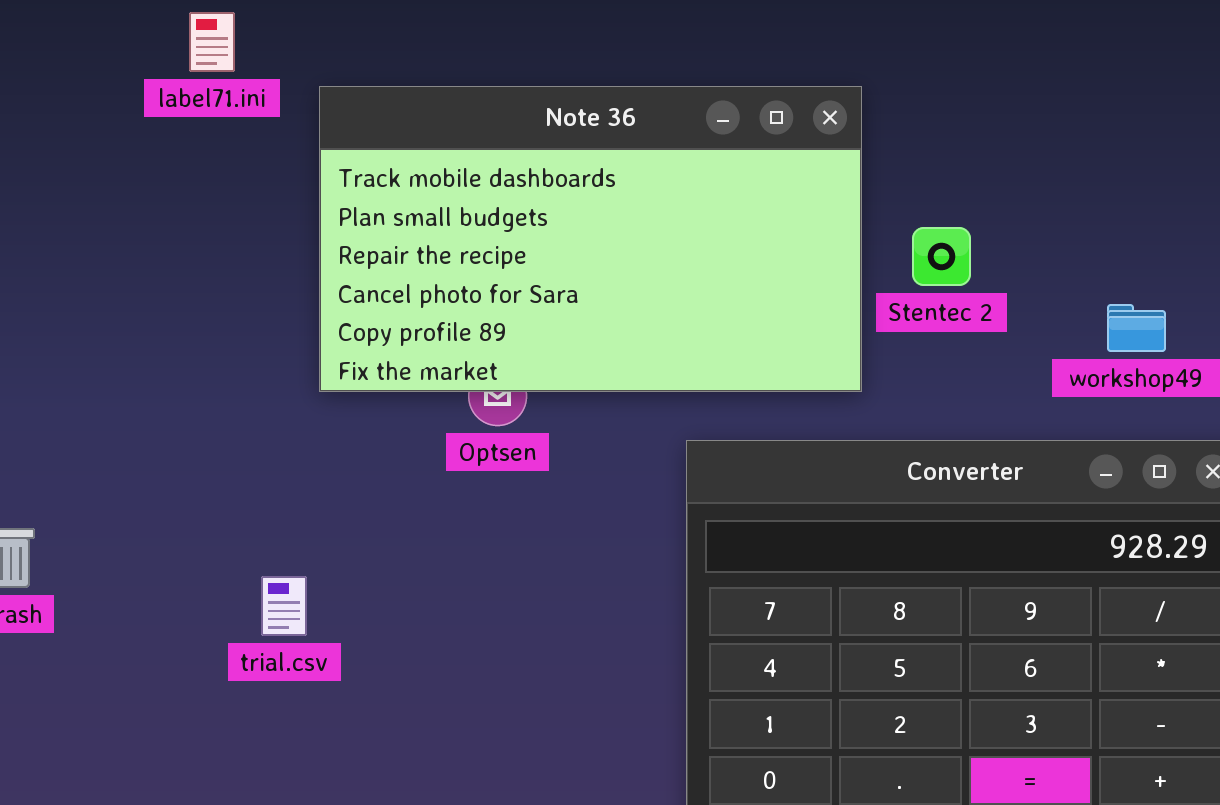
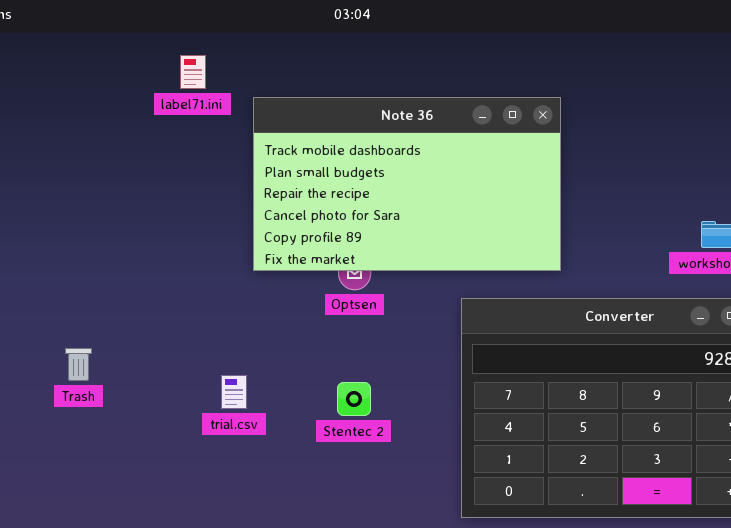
Stentec 2: [912,227,971,286] -> [337,382,371,416], moved

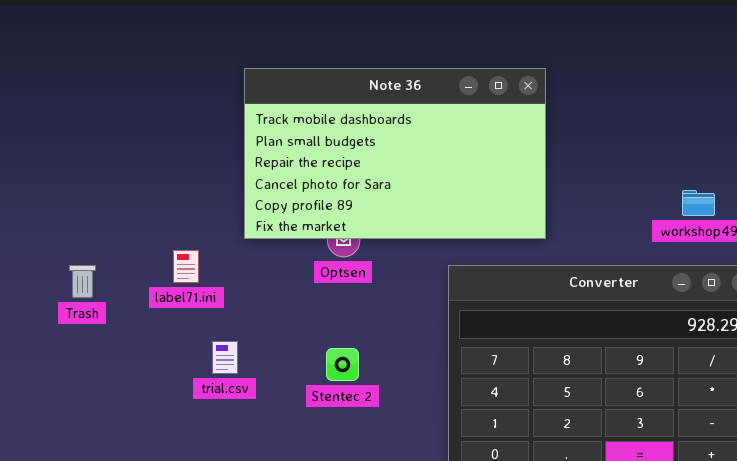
label71.ini: [180,55,206,89] -> [173,250,199,283], moved
Trash: [65,348,92,381] -> [69,265,96,298], moved

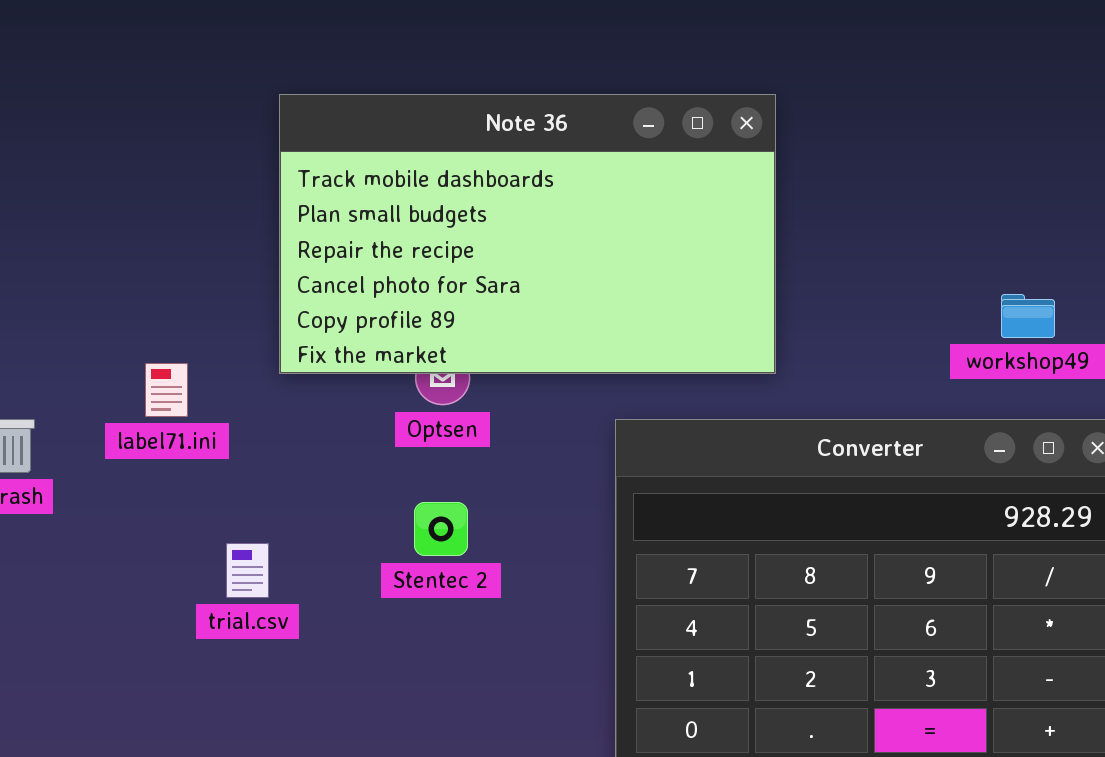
label71.ini: [173,250,199,283] -> [145,363,188,417], moved
Stentec 2: [326,348,359,381] -> [414,502,468,556], moved

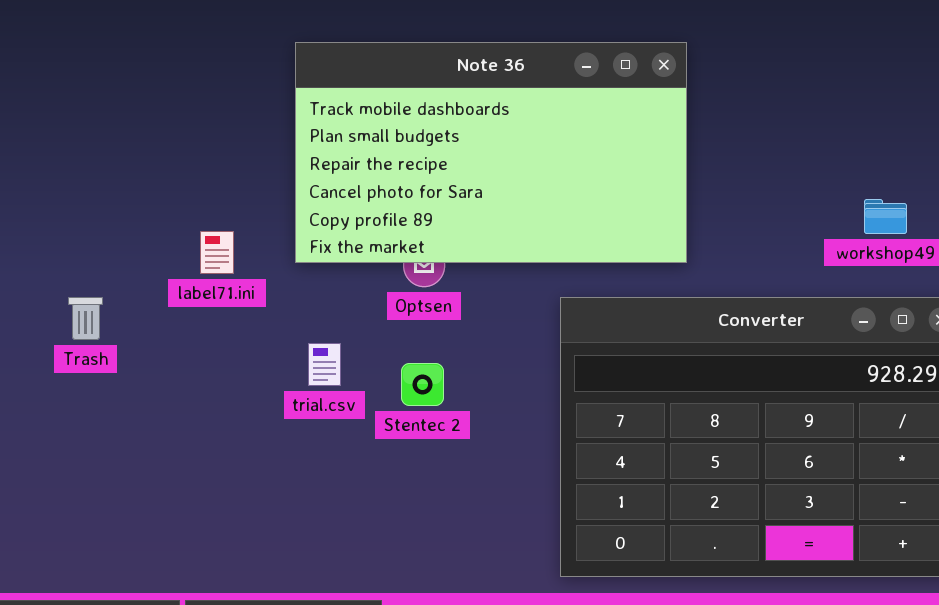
label71.ini: [145,363,188,417] -> [200,231,234,274], moved
trial.csv: [226,543,269,598] -> [308,343,341,386], moved

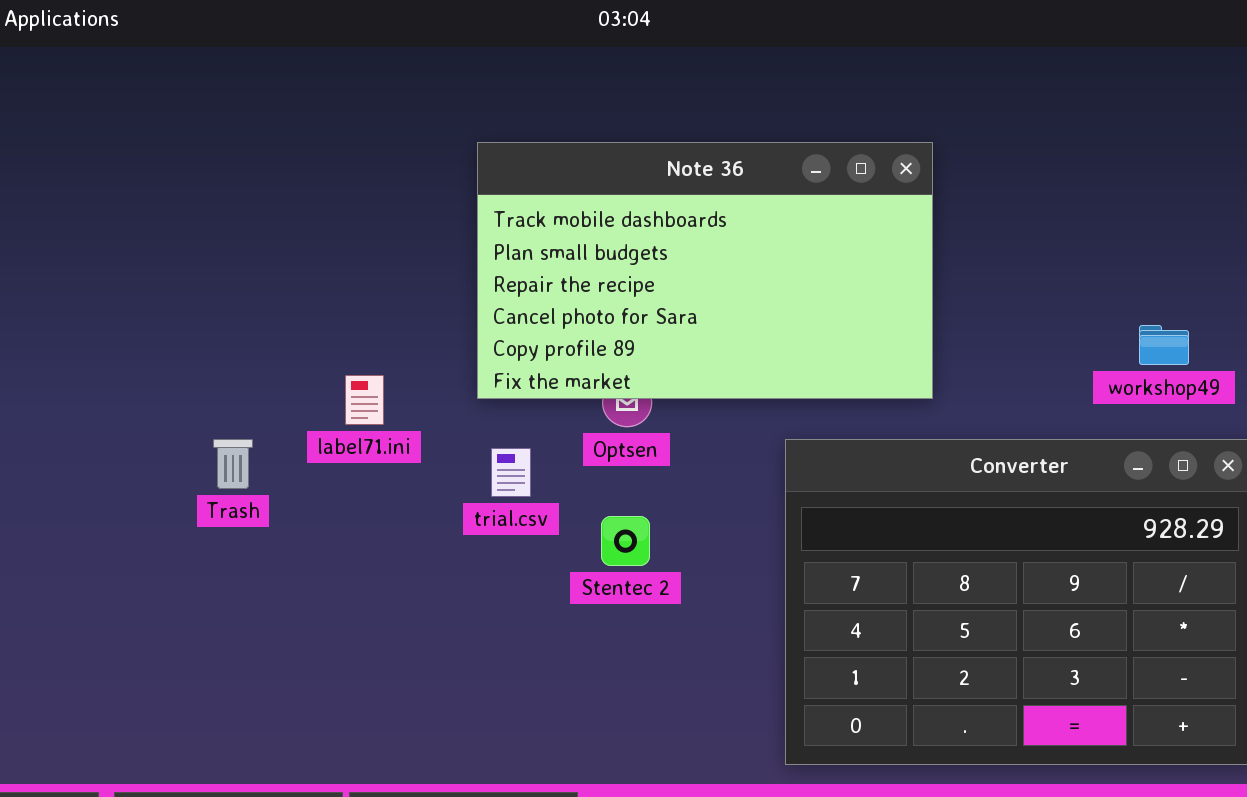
label71.ini: [200,231,234,274] -> [345,375,384,425], moved
trial.csv: [308,343,341,386] -> [491,448,531,497], moved

